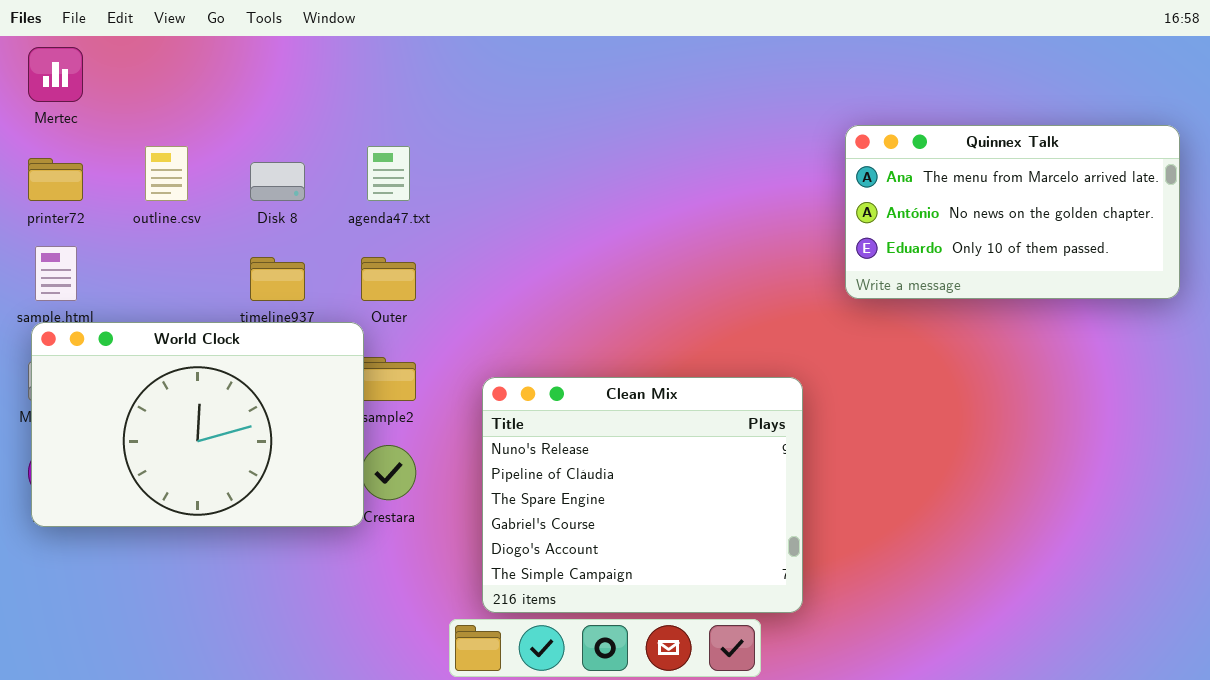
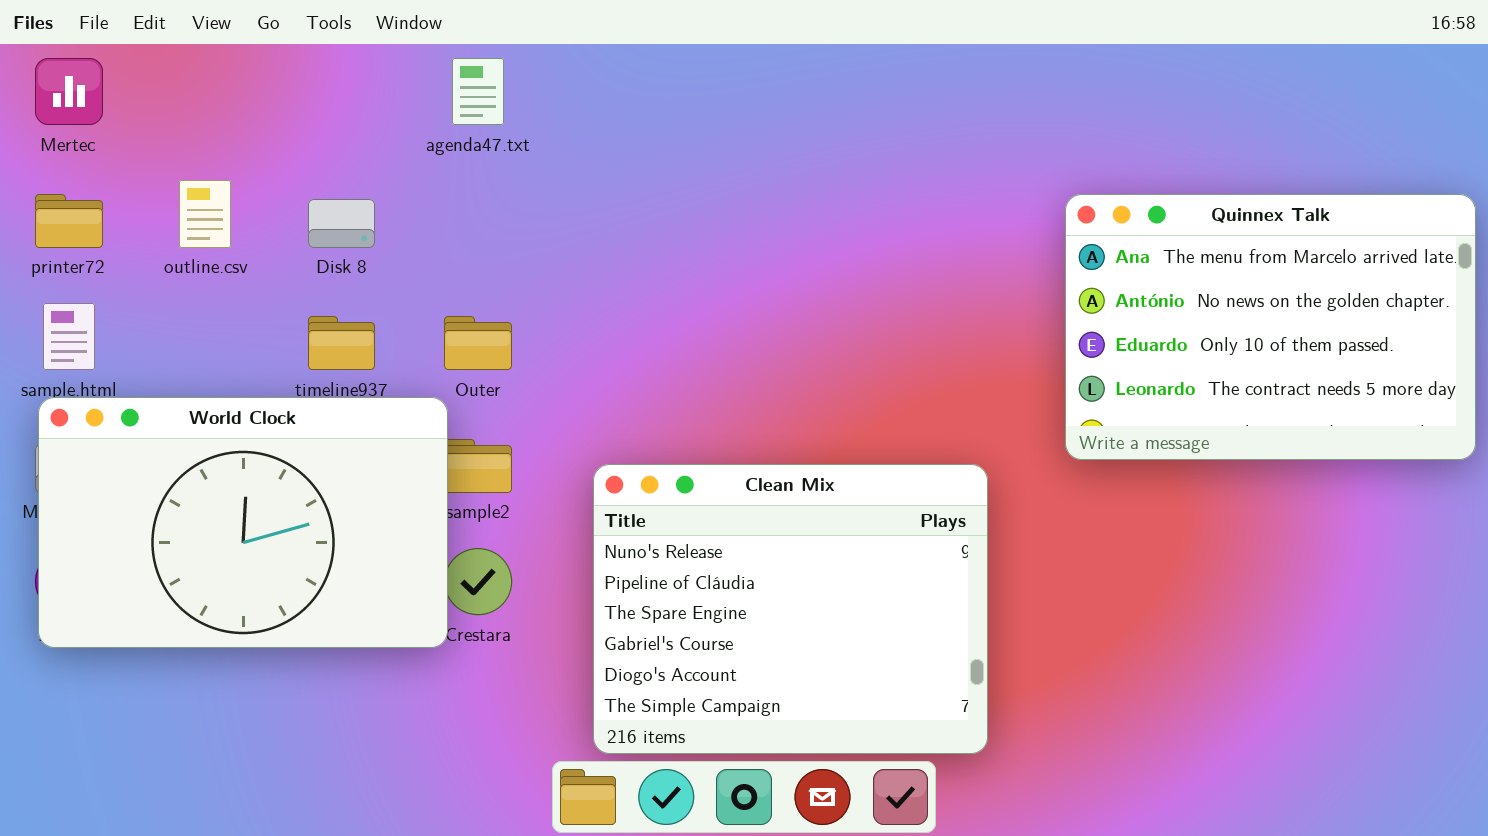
Quinnex Talk: [845,125,1180,299] -> [1065,194,1476,460], moved, resized
agenda47.txt: [367,146,410,201] -> [452,58,504,125], moved

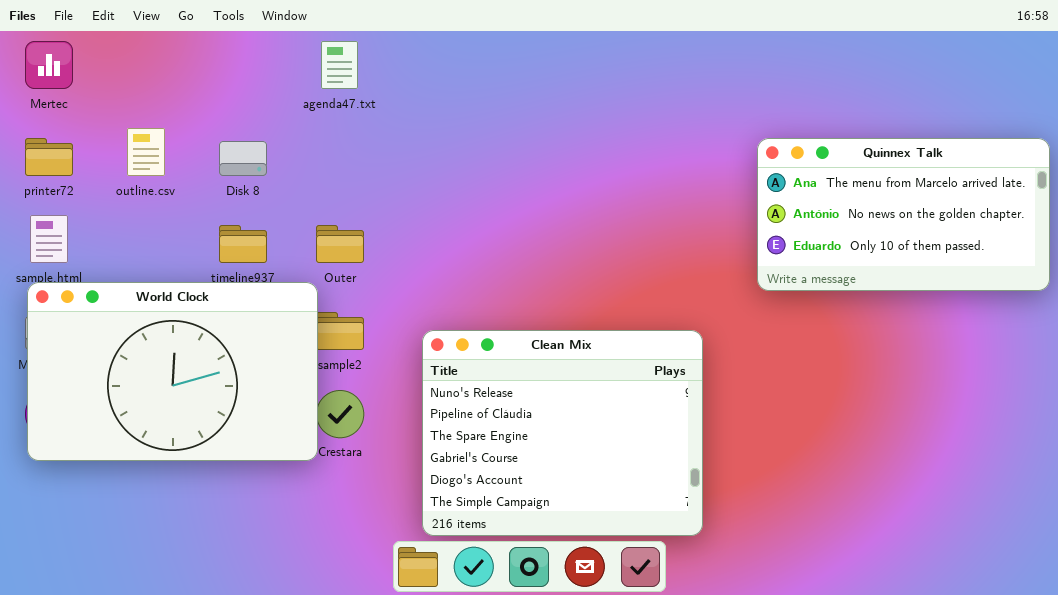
Quinnex Talk: [1065,194,1476,460] -> [757,138,1050,291], resized

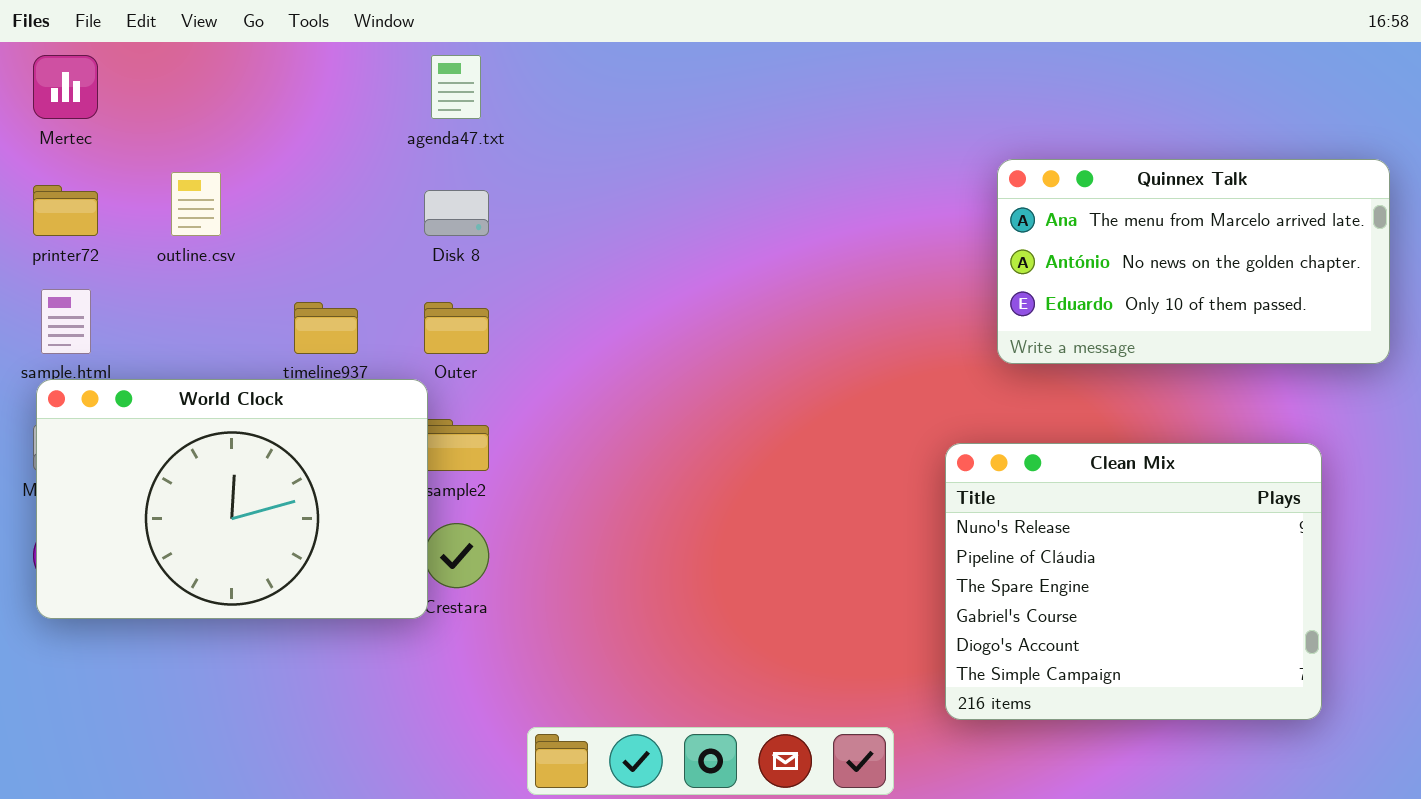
Quinnex Talk: [757,138,1050,291] -> [997,159,1390,364], moved
Disk 8: [219,141,267,176] -> [424,190,489,236], moved
Clean Mix: [422,330,703,536] -> [945,443,1322,720], moved

